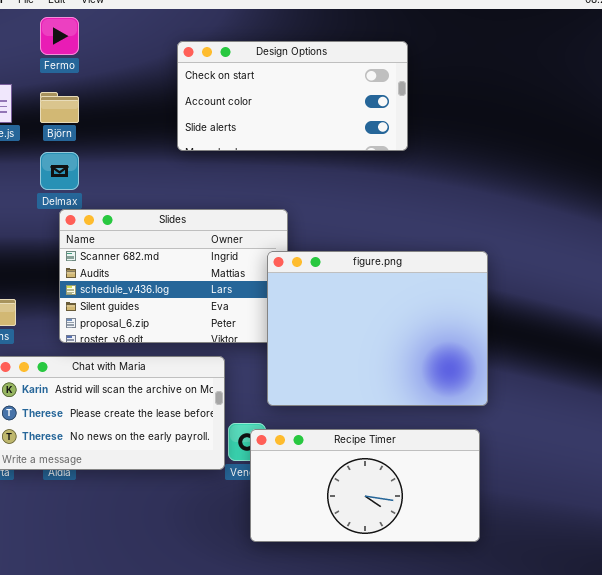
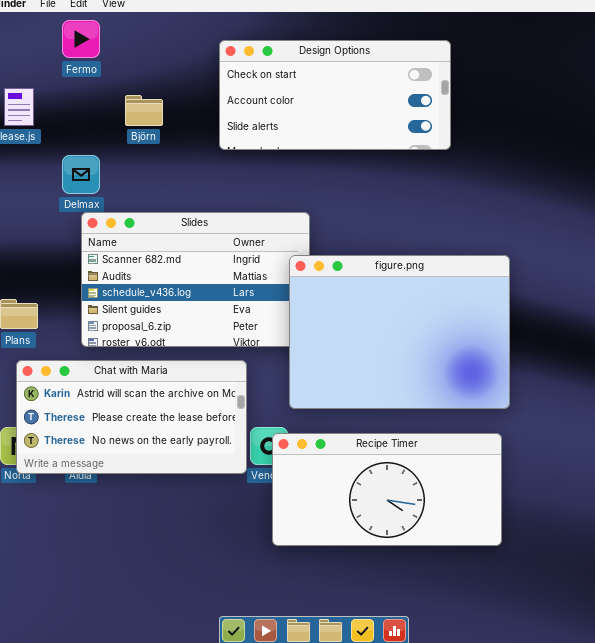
Design Options: [177,41,408,151] -> [219,40,451,150], moved
Björn: [40,92,79,123] -> [125,95,163,126], moved

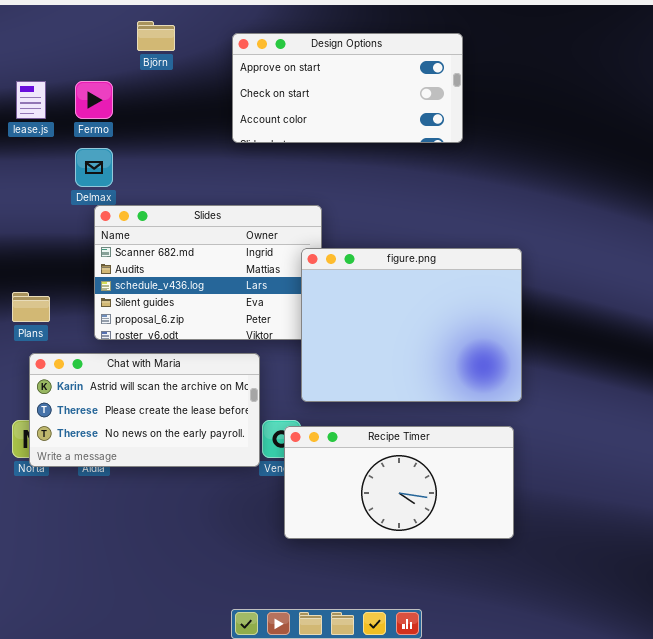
Fermo: [62,20,100,58] -> [75,81,113,119], moved
Design Options: [219,40,451,150] -> [232,33,463,143], scrolled up 1 row
Björn: [125,95,163,126] -> [137,21,175,51], moved

